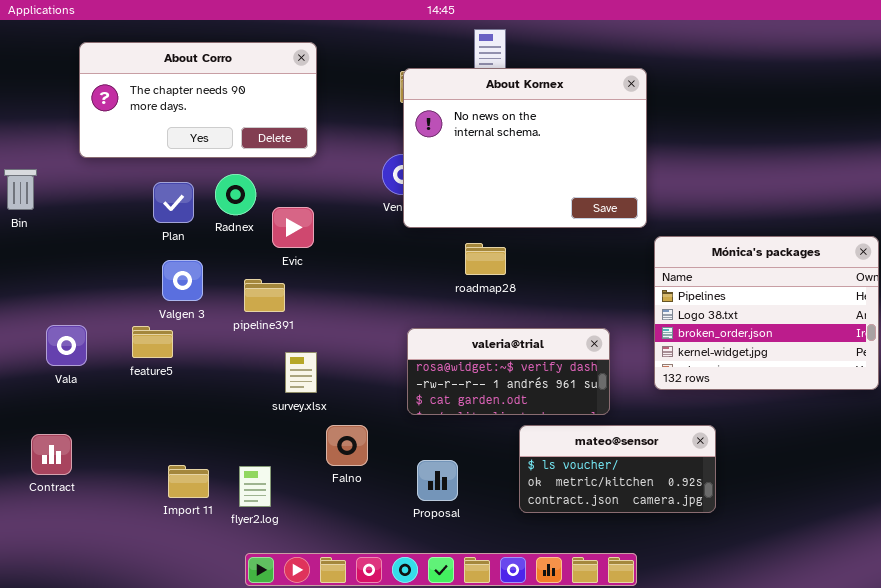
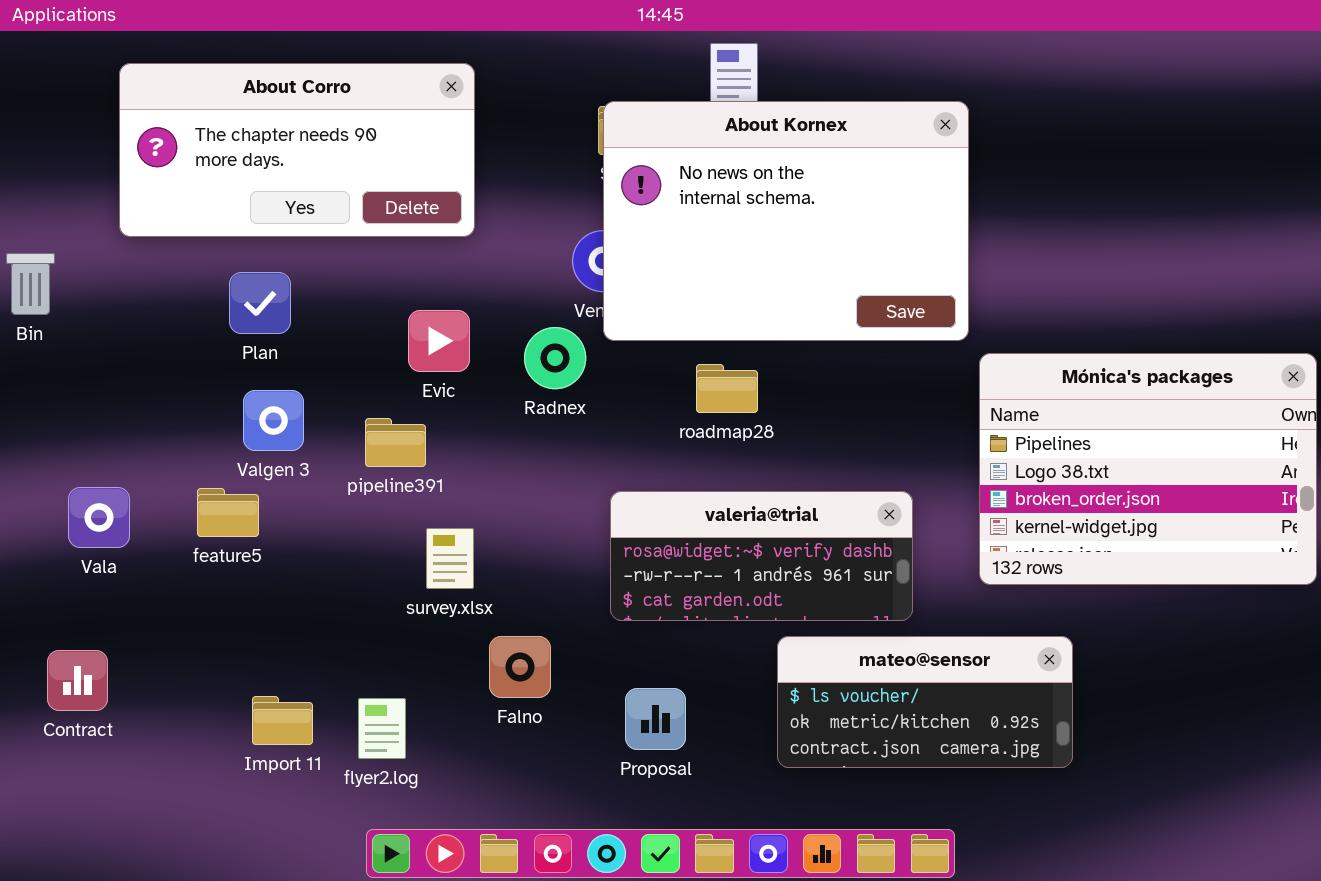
Radnex: [215,174,256,215] -> [524,327,586,389], moved

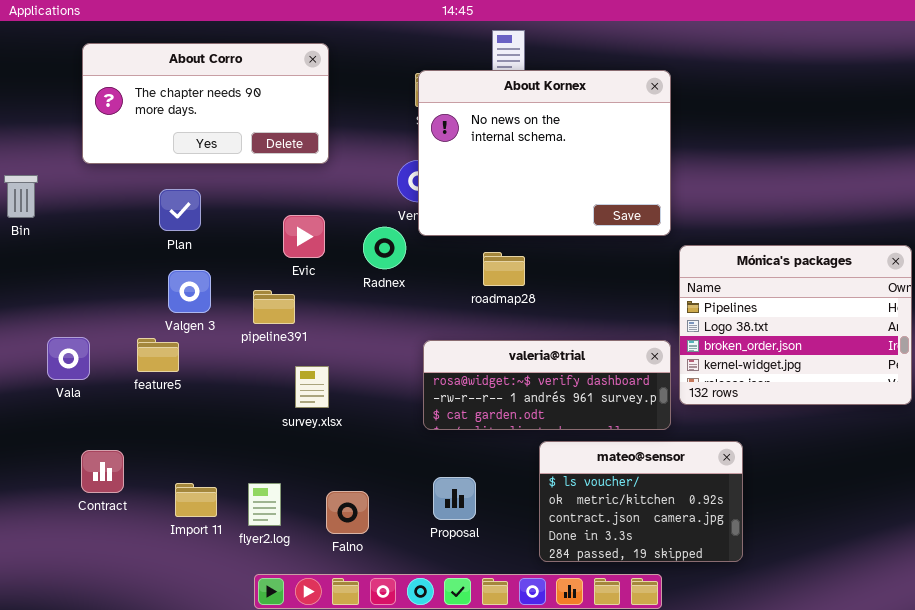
valeria@trial: [610,491,913,621] -> [423,340,671,430], resized
Falno: [489,636,551,698] -> [326,491,369,534], moved
mateo@sensor: [777,636,1073,768] -> [539,441,743,562], resized
Contract: [47,650,108,711] -> [81,450,124,493], moved

